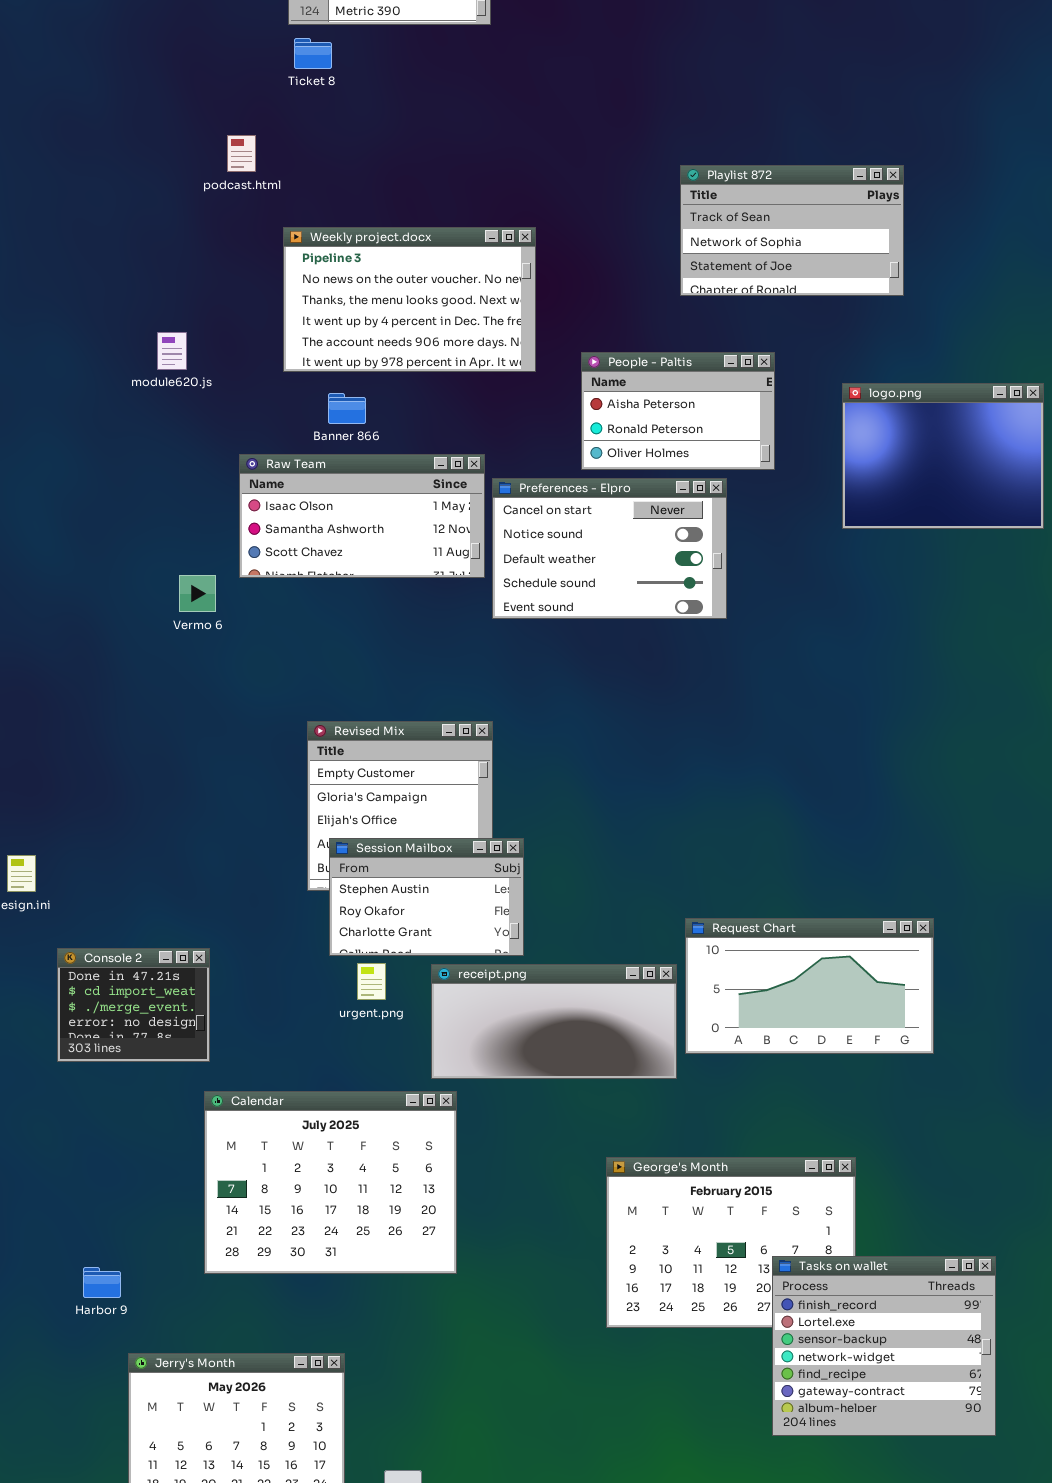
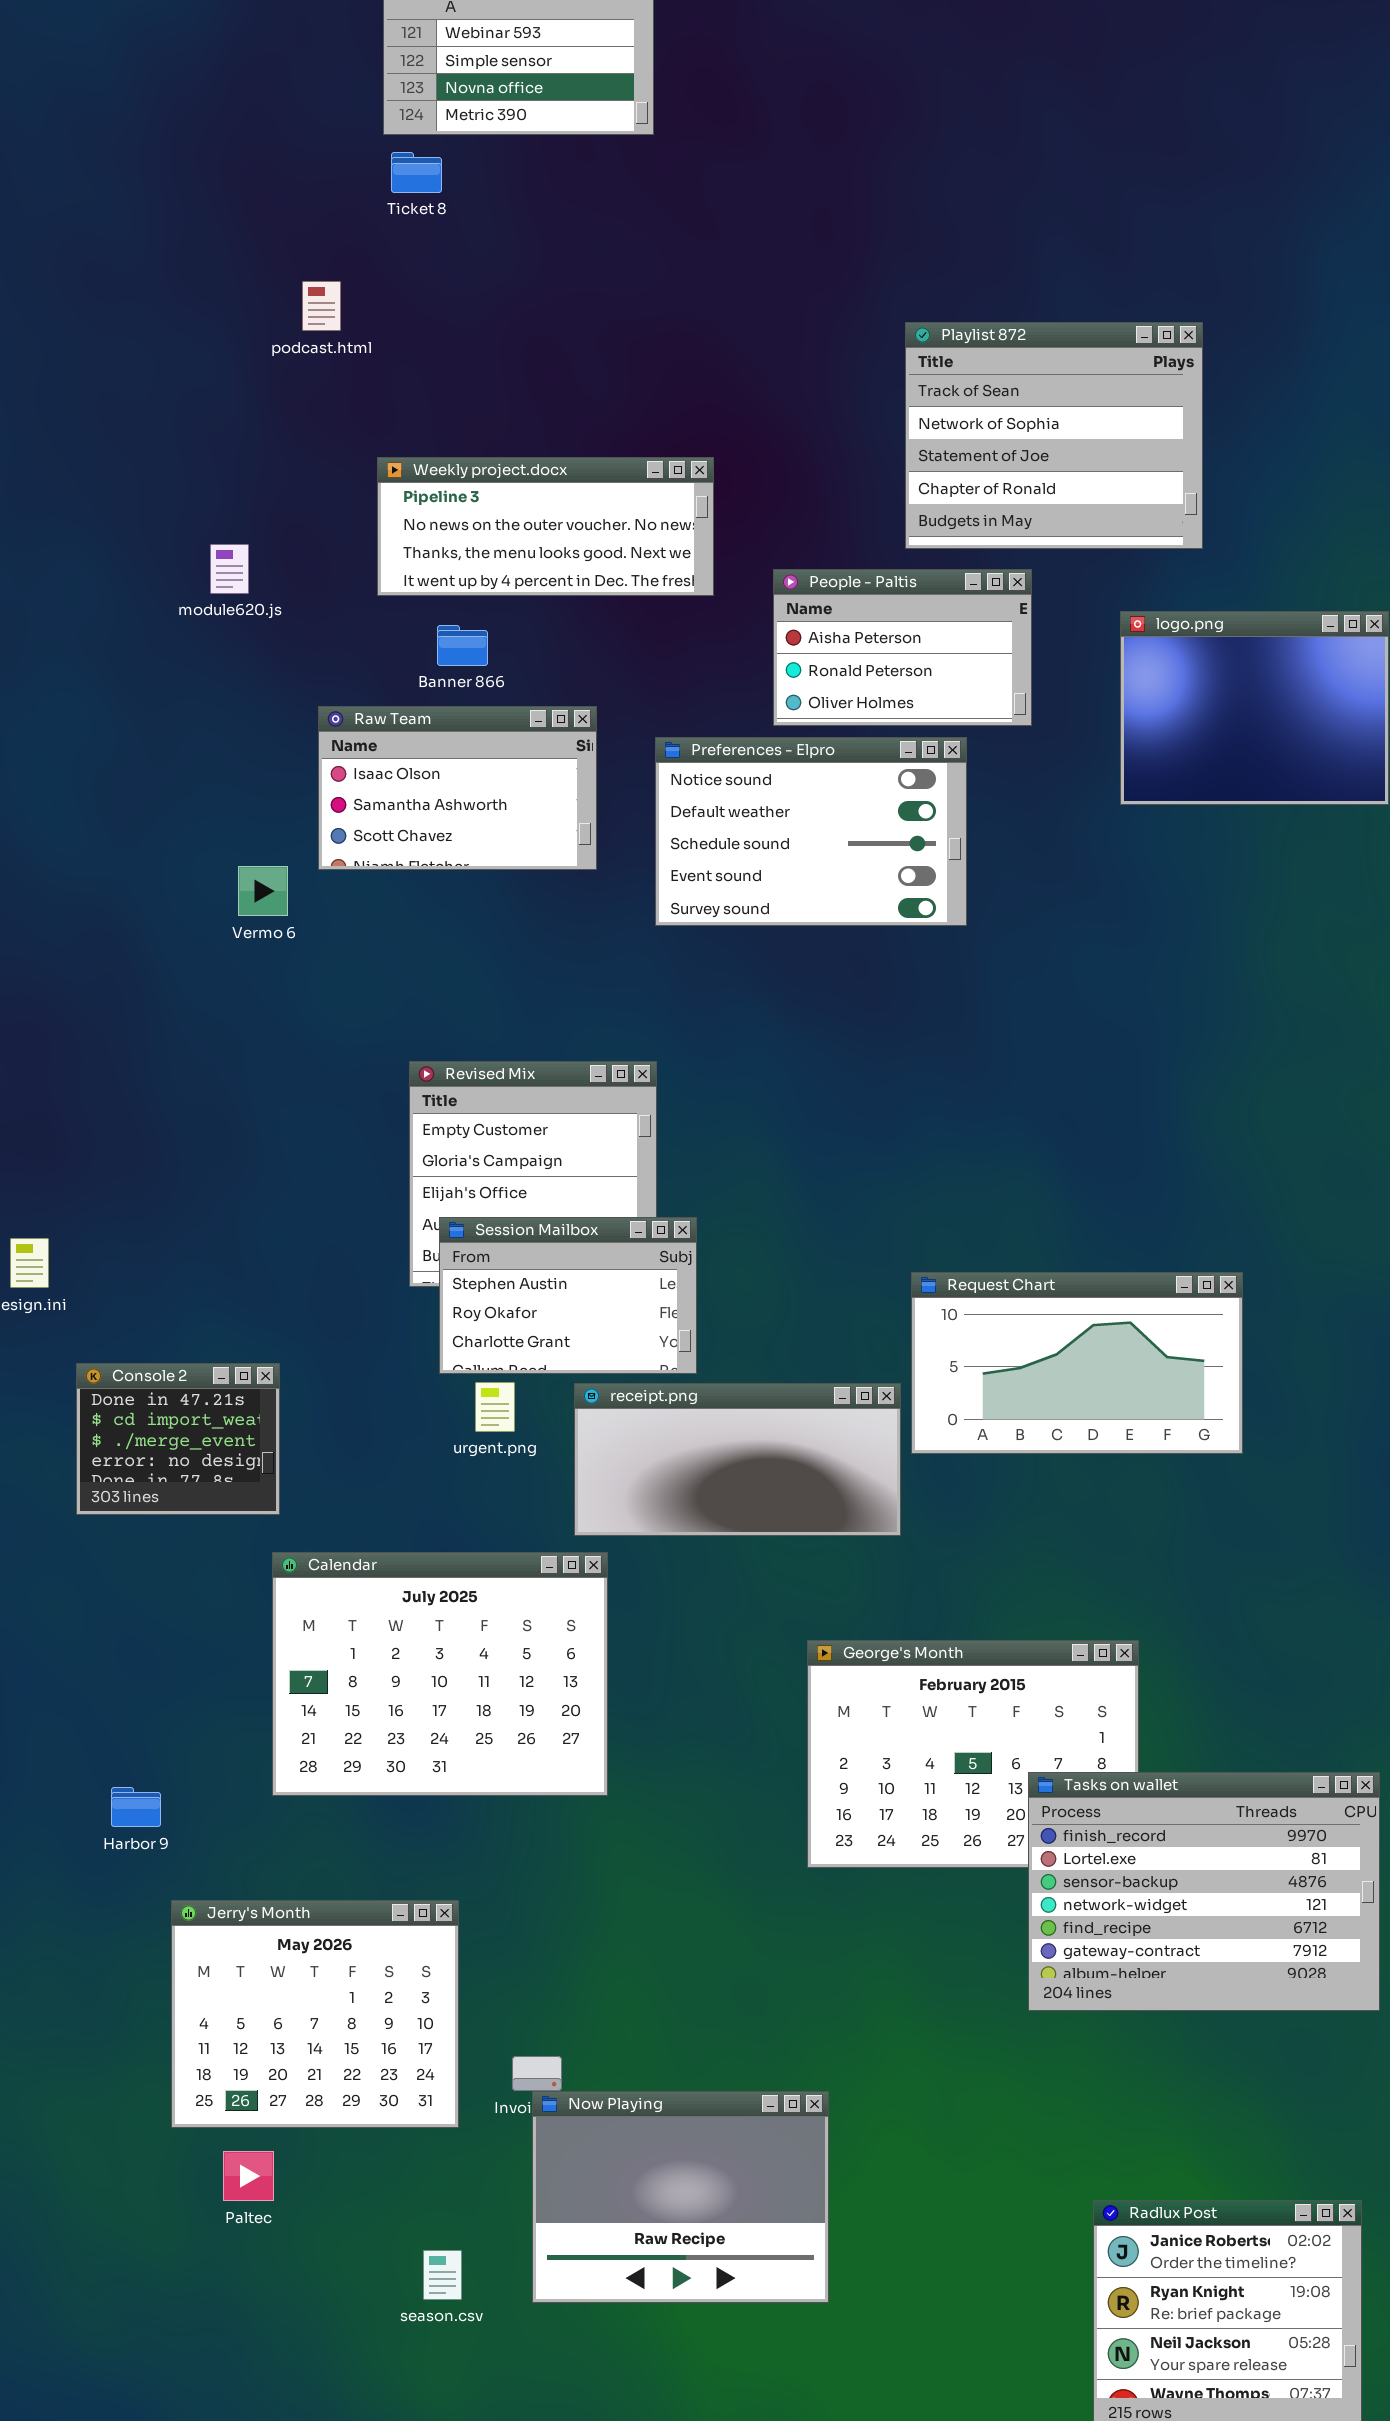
Playlist 872: [680,165,904,296] -> [905,322,1203,549], resized
Weekly project.docx: [283,227,536,372] -> [377,457,714,596], resized
Raw Team: [239,454,485,578] -> [318,706,597,870], resized
Preferences - Elpro: [492,478,727,619] -> [655,737,967,926], scrolled down 1 row
Request Chart: [685,918,934,1054] -> [911,1272,1243,1454], moved
Tasks on wallet: [772,1256,996,1436] -> [1028,1772,1380,2011], resized

